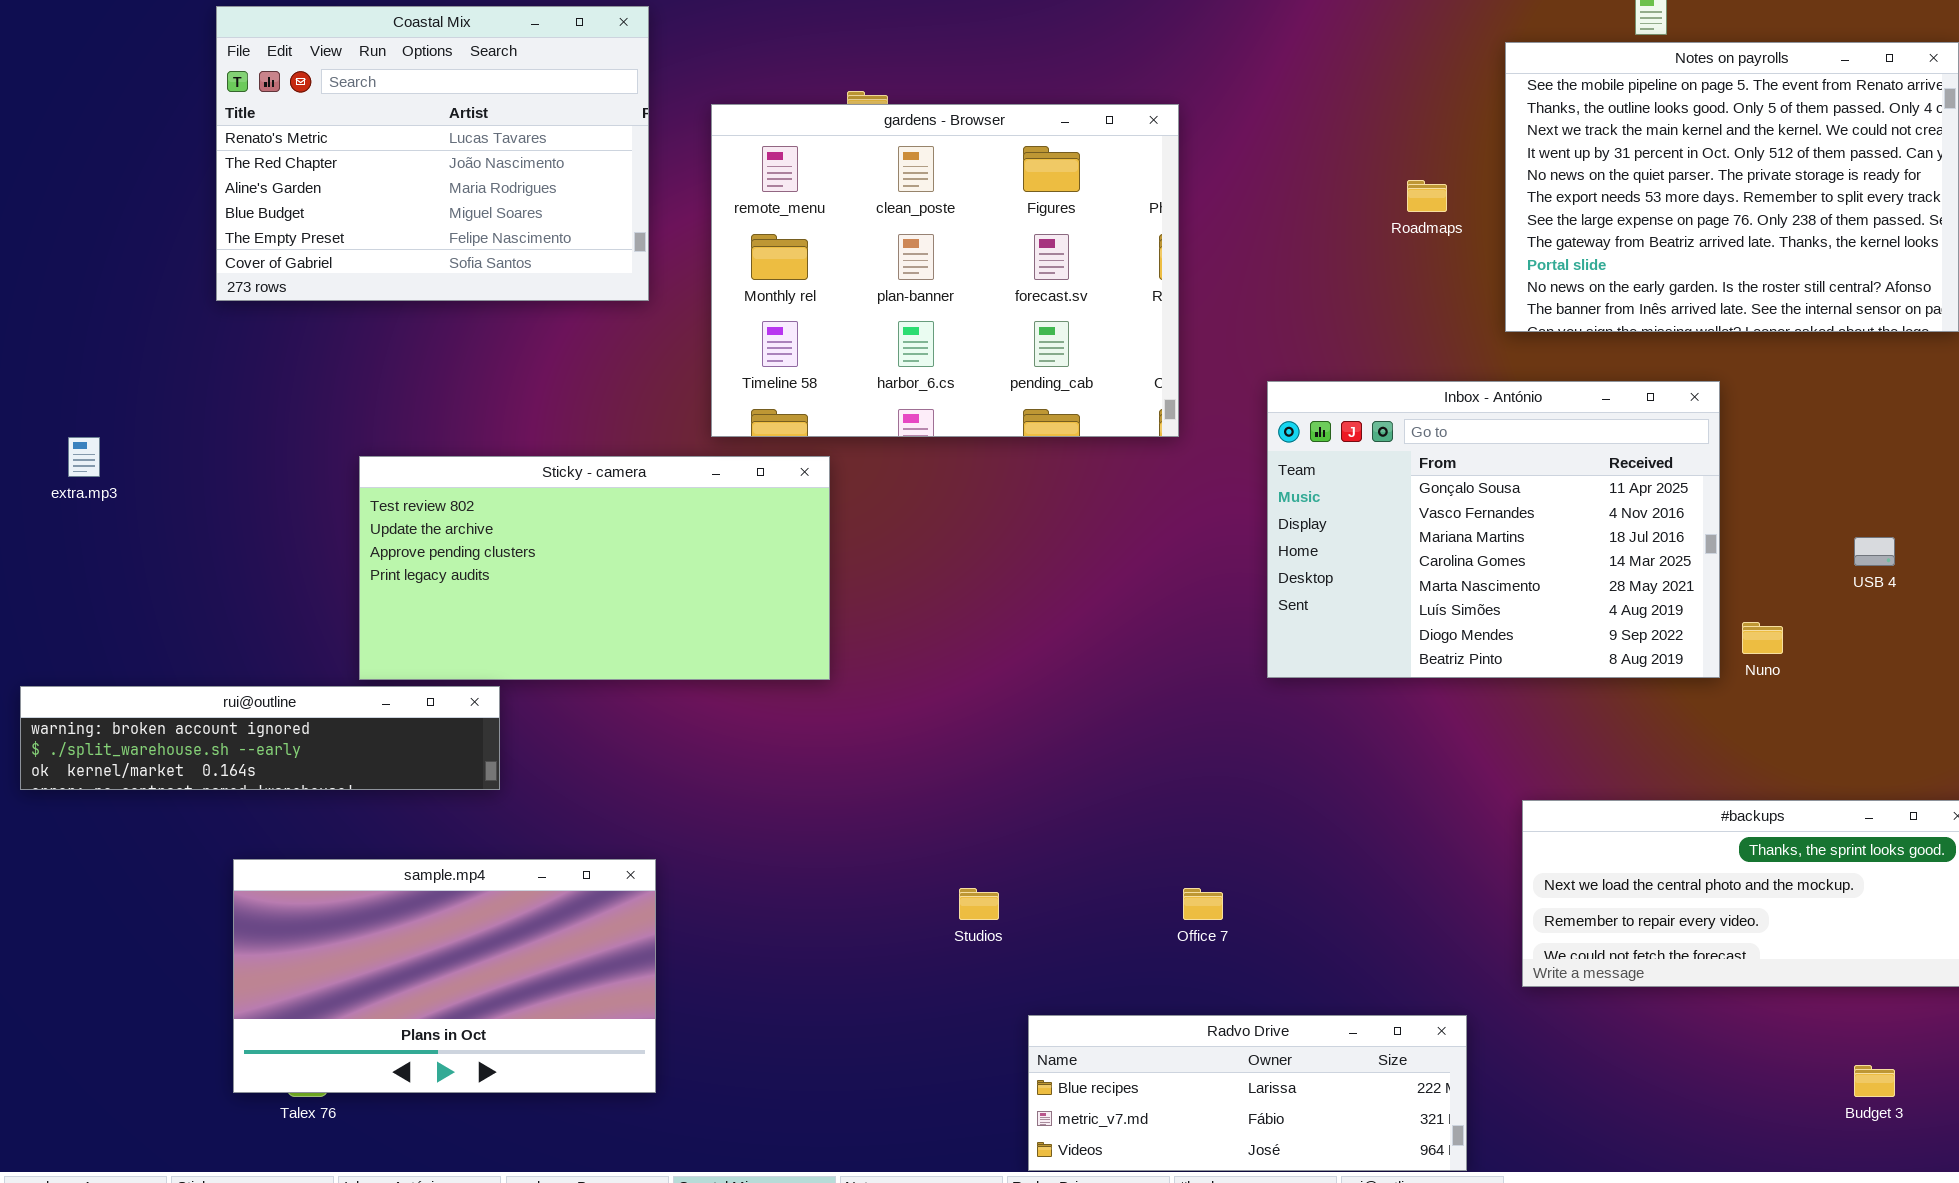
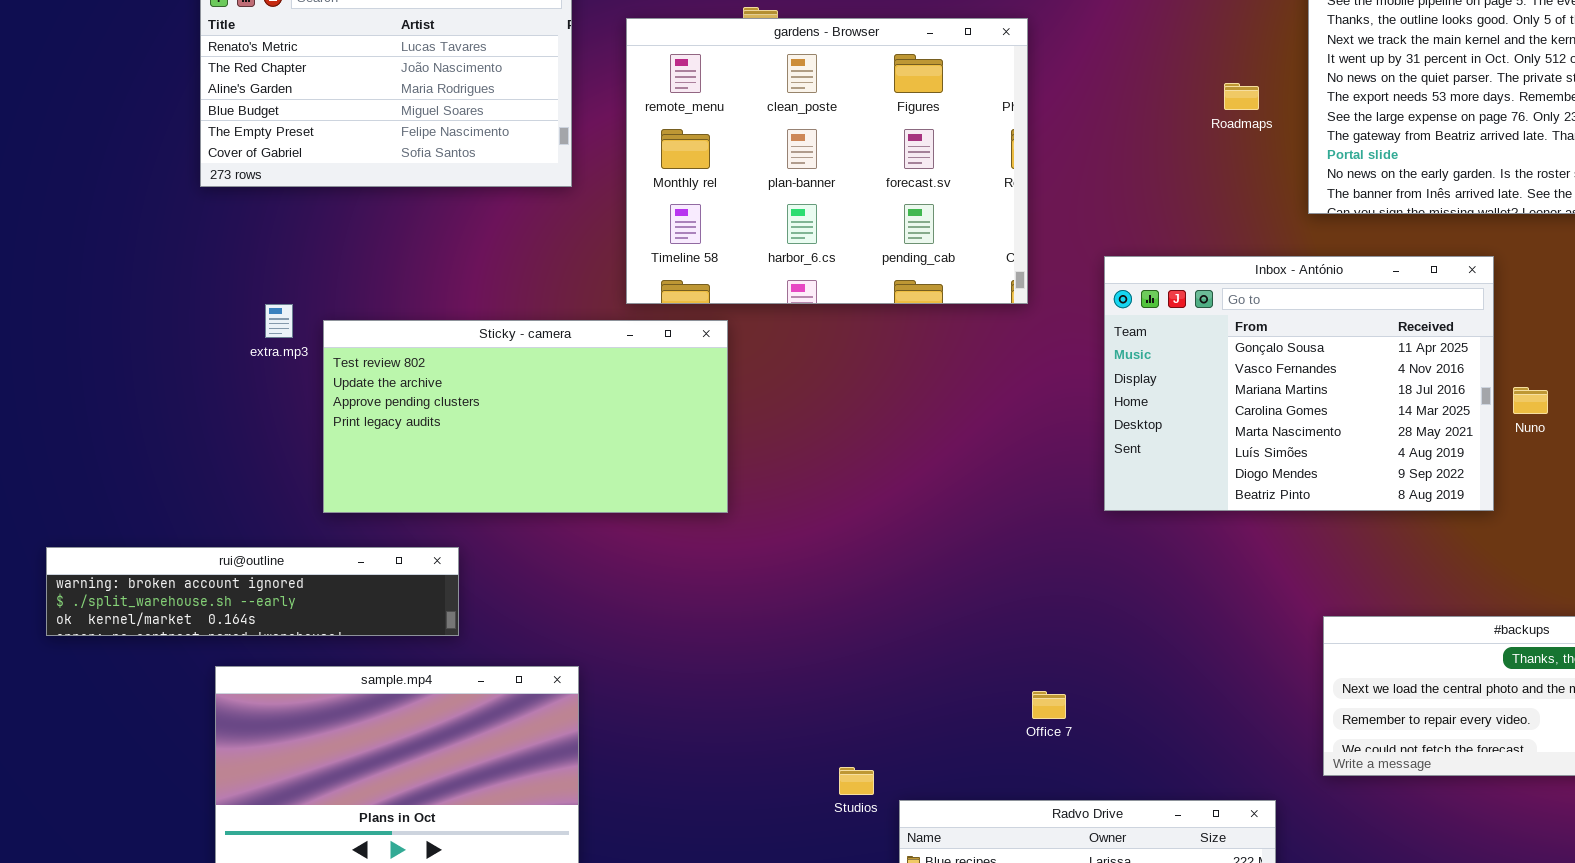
extra.mp3: [68,437,100,477] -> [265,304,293,338], moved
Nuno: [1742,622,1783,654] -> [1513,387,1548,414], moved
rui@outline: [20,686,500,790] -> [46,547,459,636], moved
Studios: [959,888,999,920] -> [839,767,874,795], moved

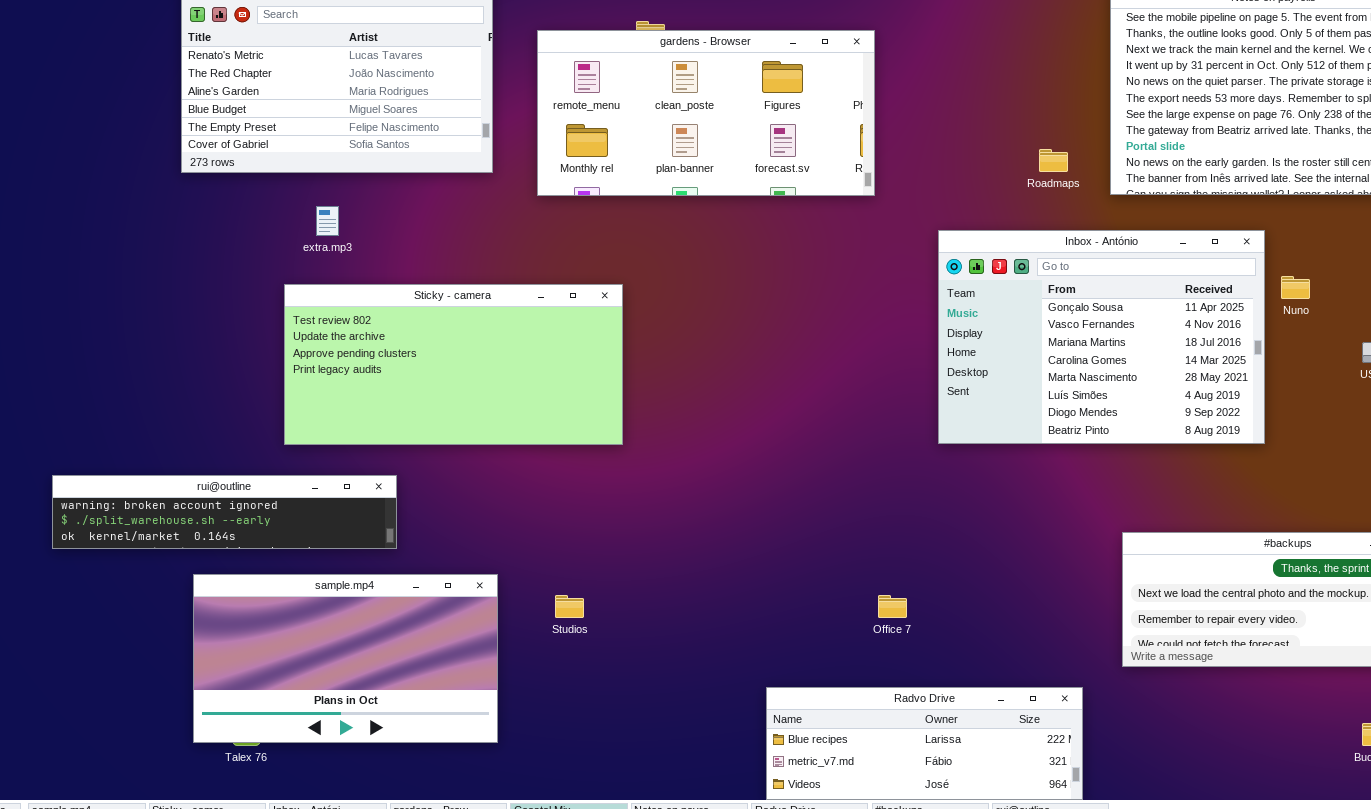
gardens - Browser: [626,18,1028,304] -> [537,30,875,196], resized
Roadmaps: [1224,83,1259,110] -> [1039,149,1068,172], moved
extra.mp3: [265,304,293,338] -> [316,206,339,236], moved
Nuno: [1513,387,1548,414] -> [1281,276,1310,299], moved
Studios: [839,767,874,795] -> [555,595,584,618], moved

